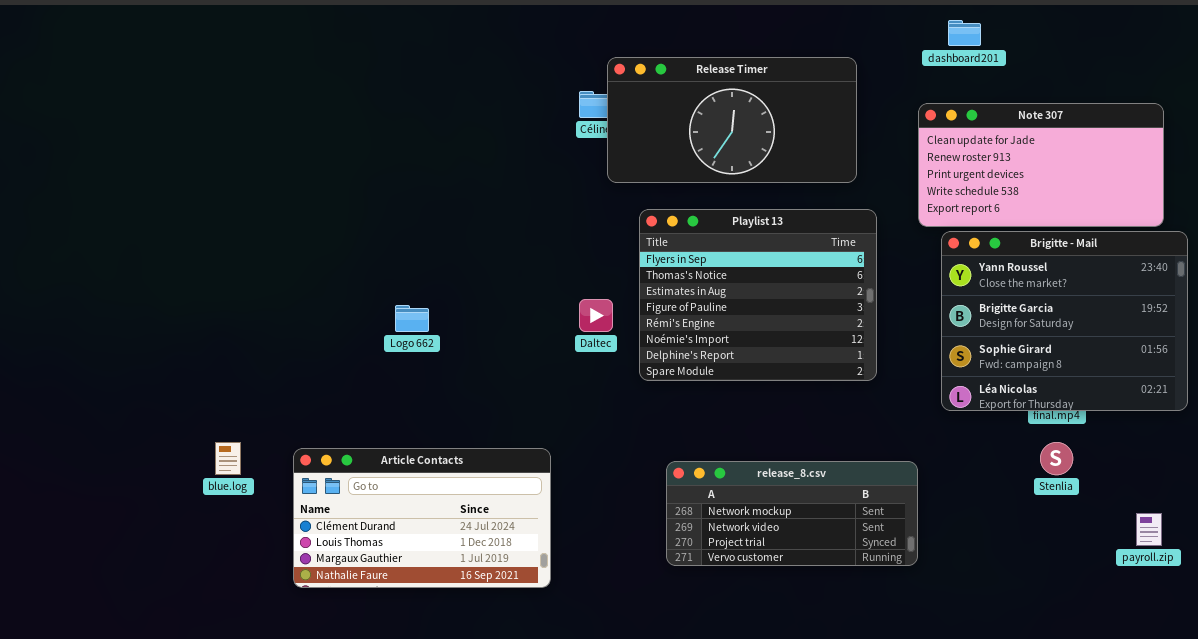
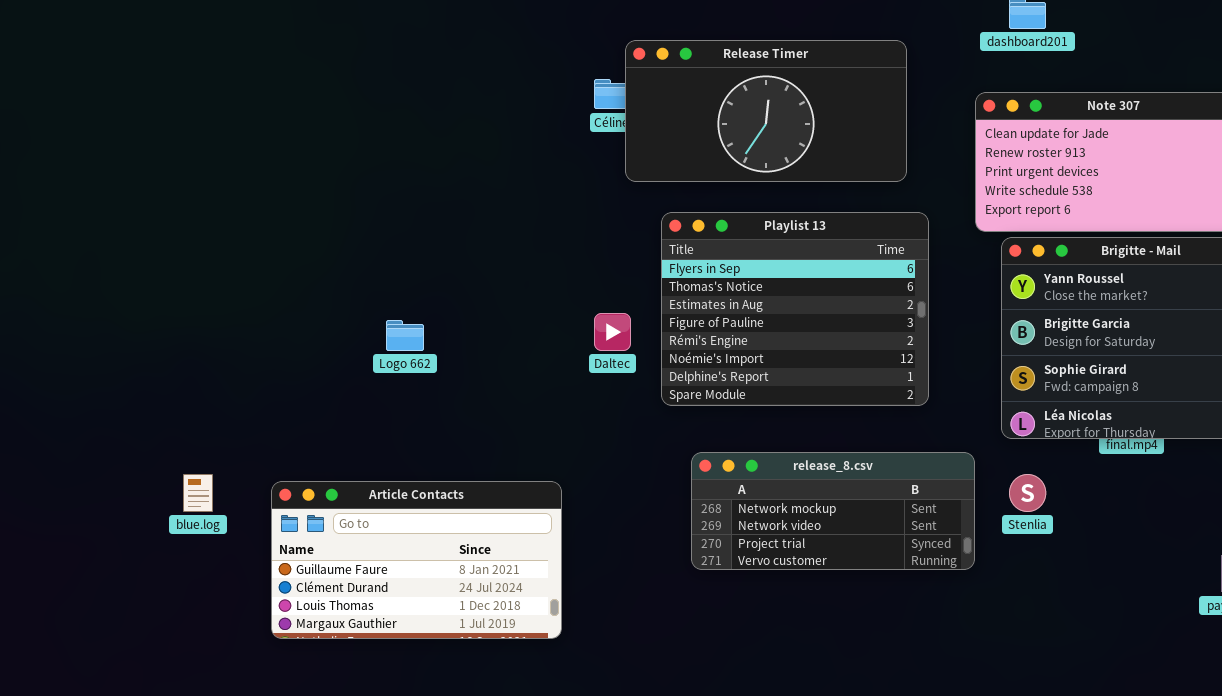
Stenlia: [1040,442,1073,475] -> [1009,474,1046,512], moved
Article Contacts: [293,448,551,588] -> [271,481,562,639], scrolled up 1 row
release_8.csv: [666,461,918,566] -> [691,452,975,570], moved

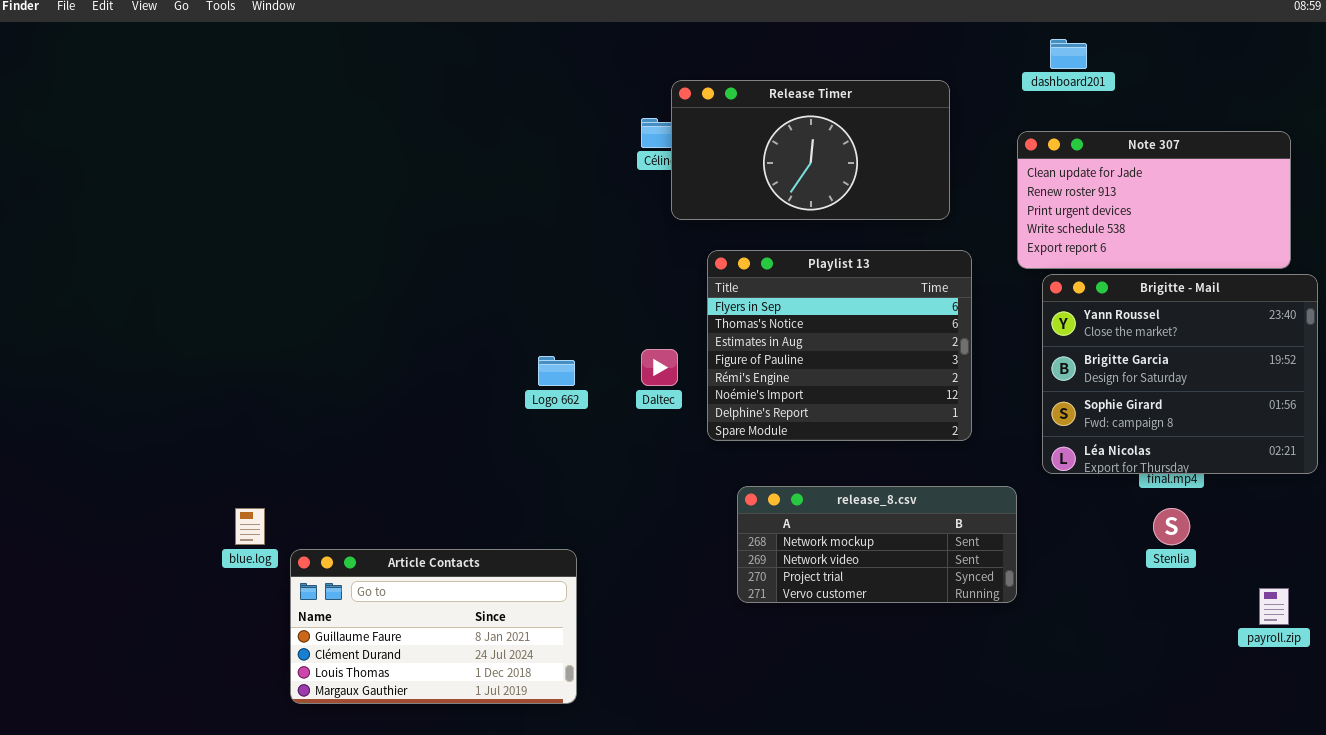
Logo 662: [386,320,424,351] -> [538,356,575,386], moved
Stenlia: [1009,474,1046,512] -> [1153,508,1190,545], moved
Article Contacts: [271,481,562,639] -> [290,549,577,704], moved

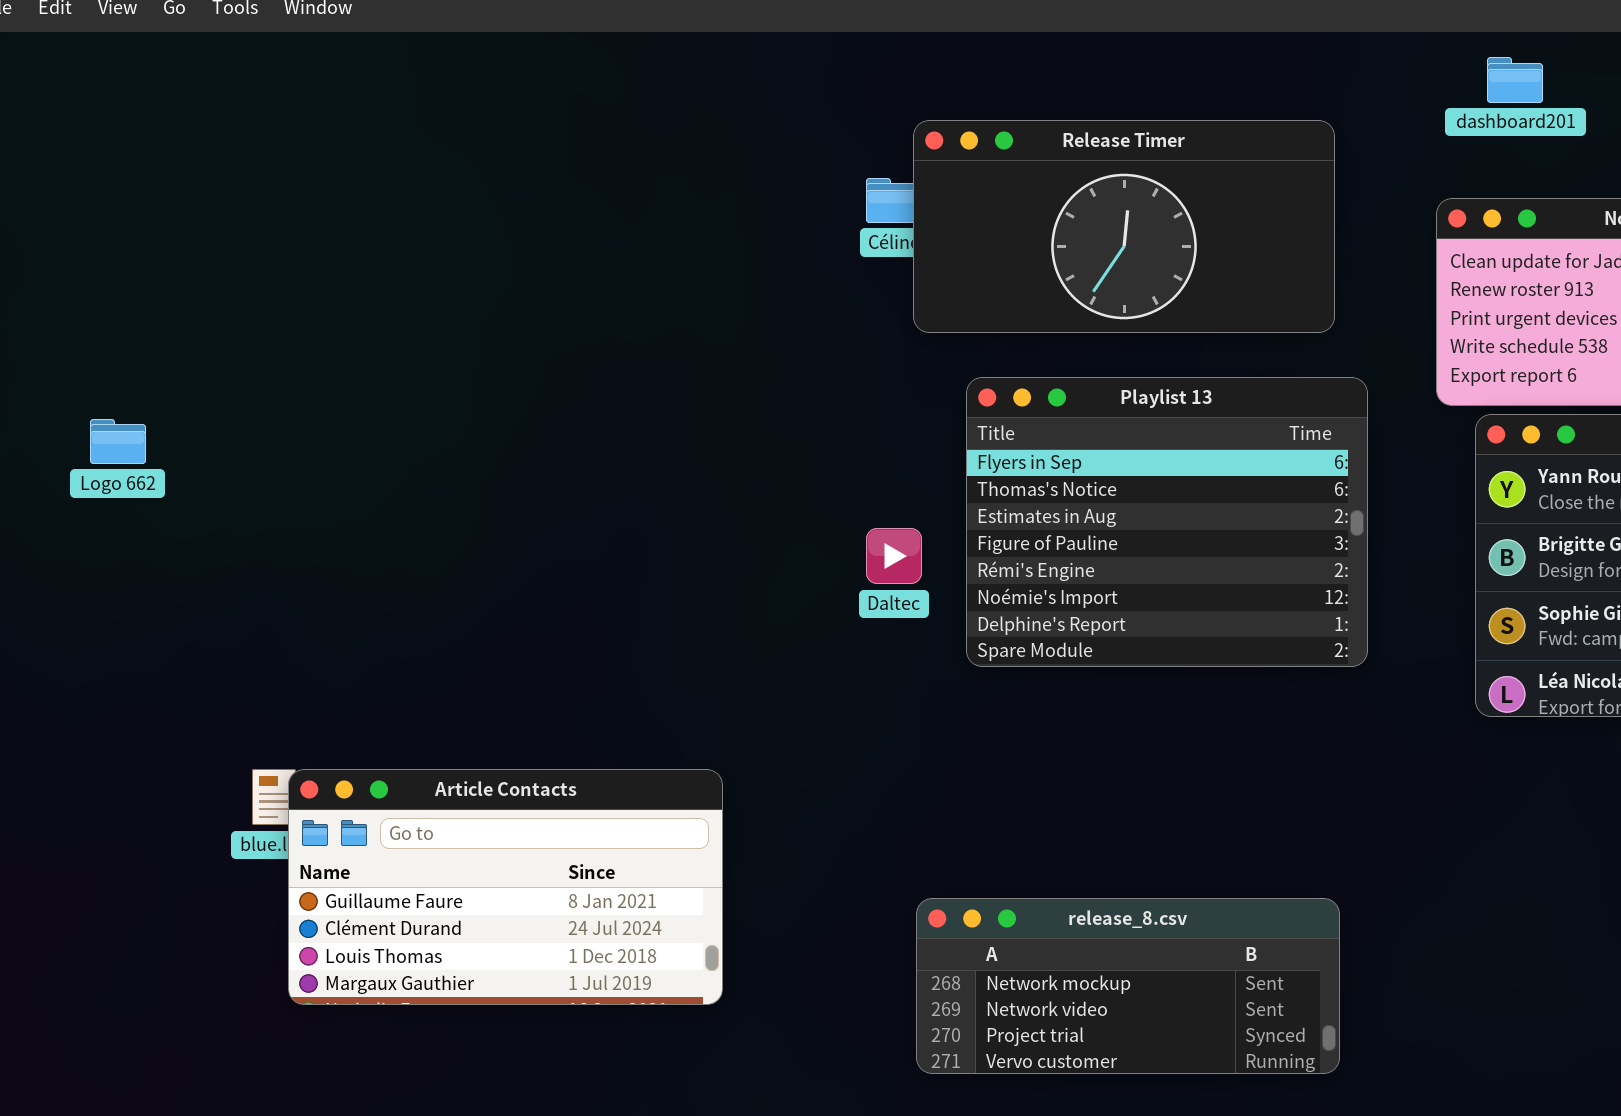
Logo 662: [538,356,575,386] -> [90,419,146,464], moved
release_8.csv: [737,486,1017,603] -> [916,898,1340,1074], moved
Article Contacts: [290,549,577,704] -> [288,769,723,1005], moved

